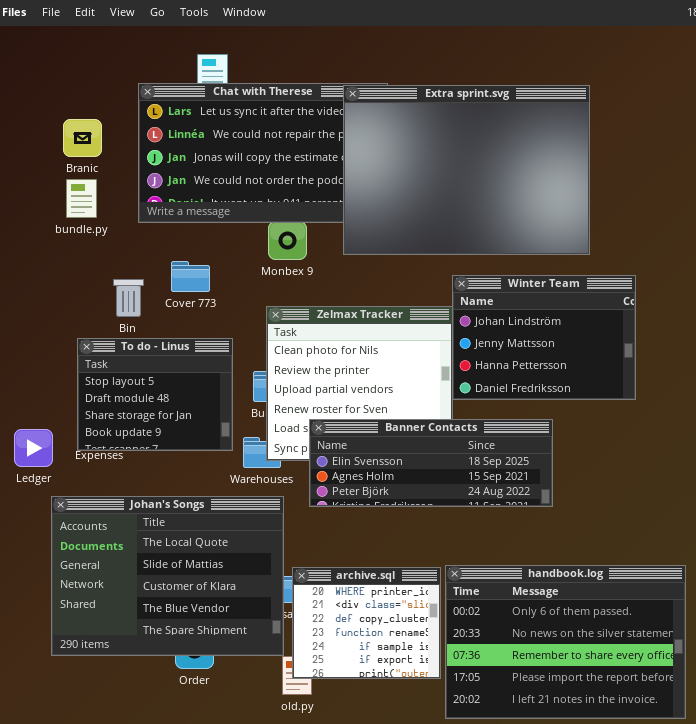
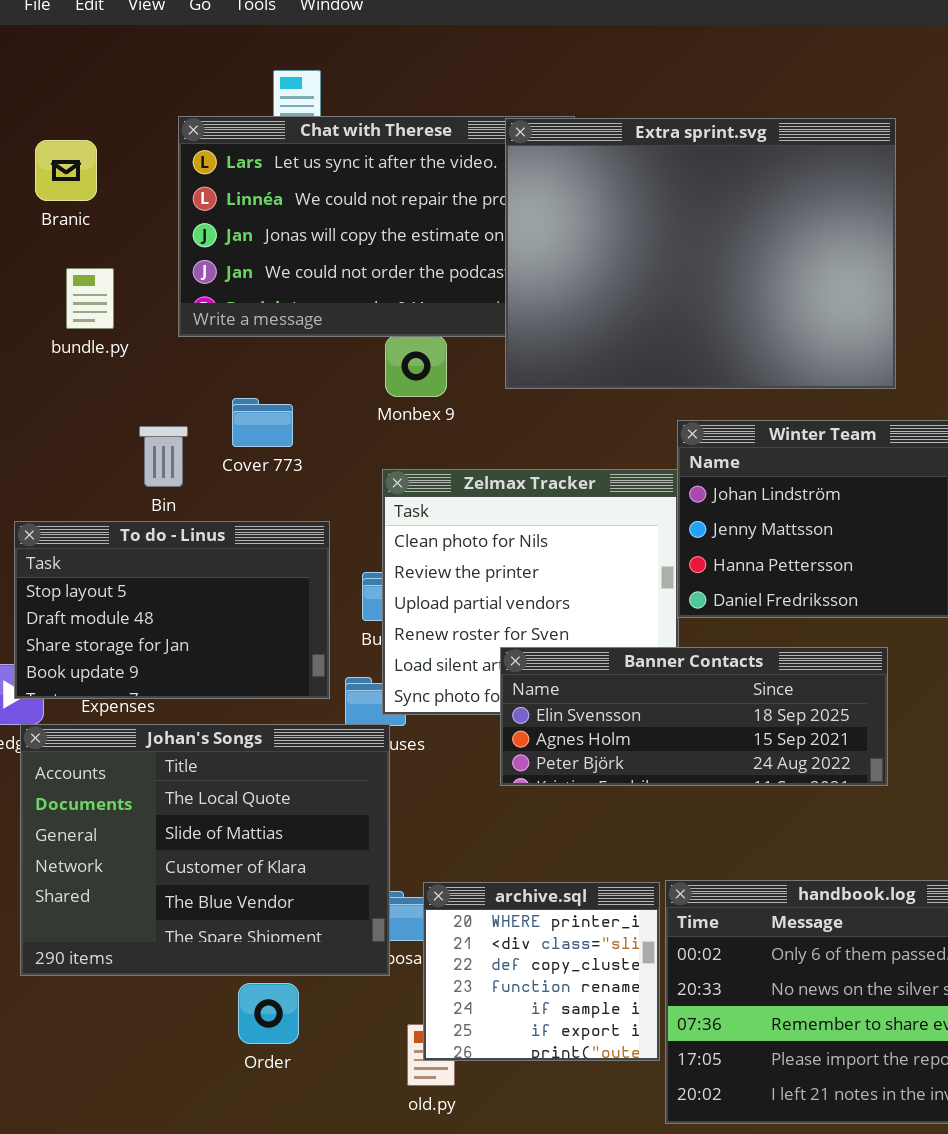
Branic: [63,119,102,157] -> [35,140,97,201], moved
To do - Linus: [77,338,233,451] -> [14,521,330,699], resized
Banner Contacts: [309,419,553,507] -> [500,647,888,786], moved
Johan's Songs: [51,496,284,656] -> [20,724,390,976], moved

